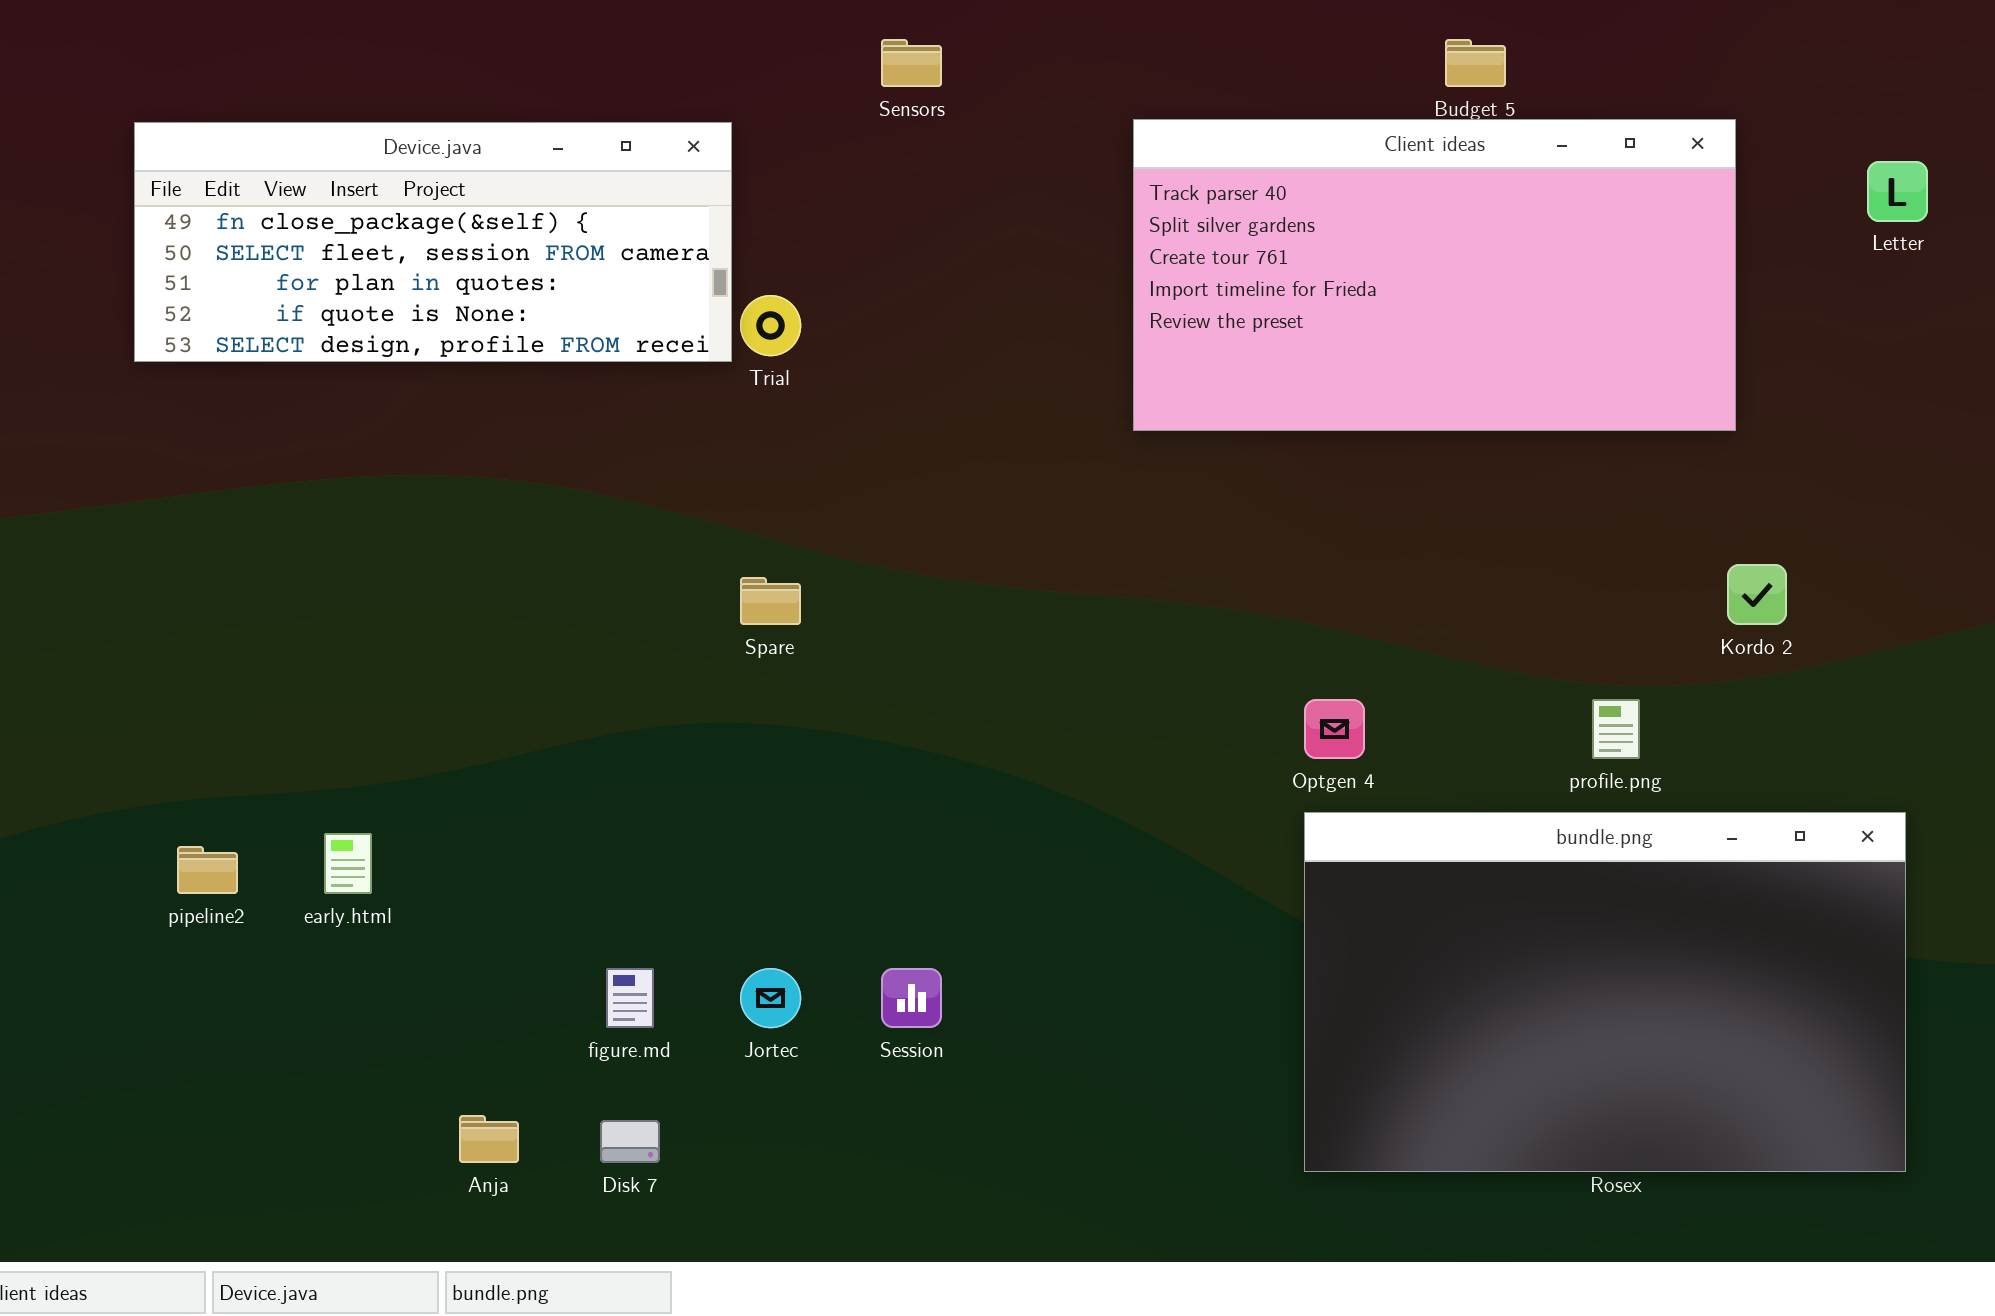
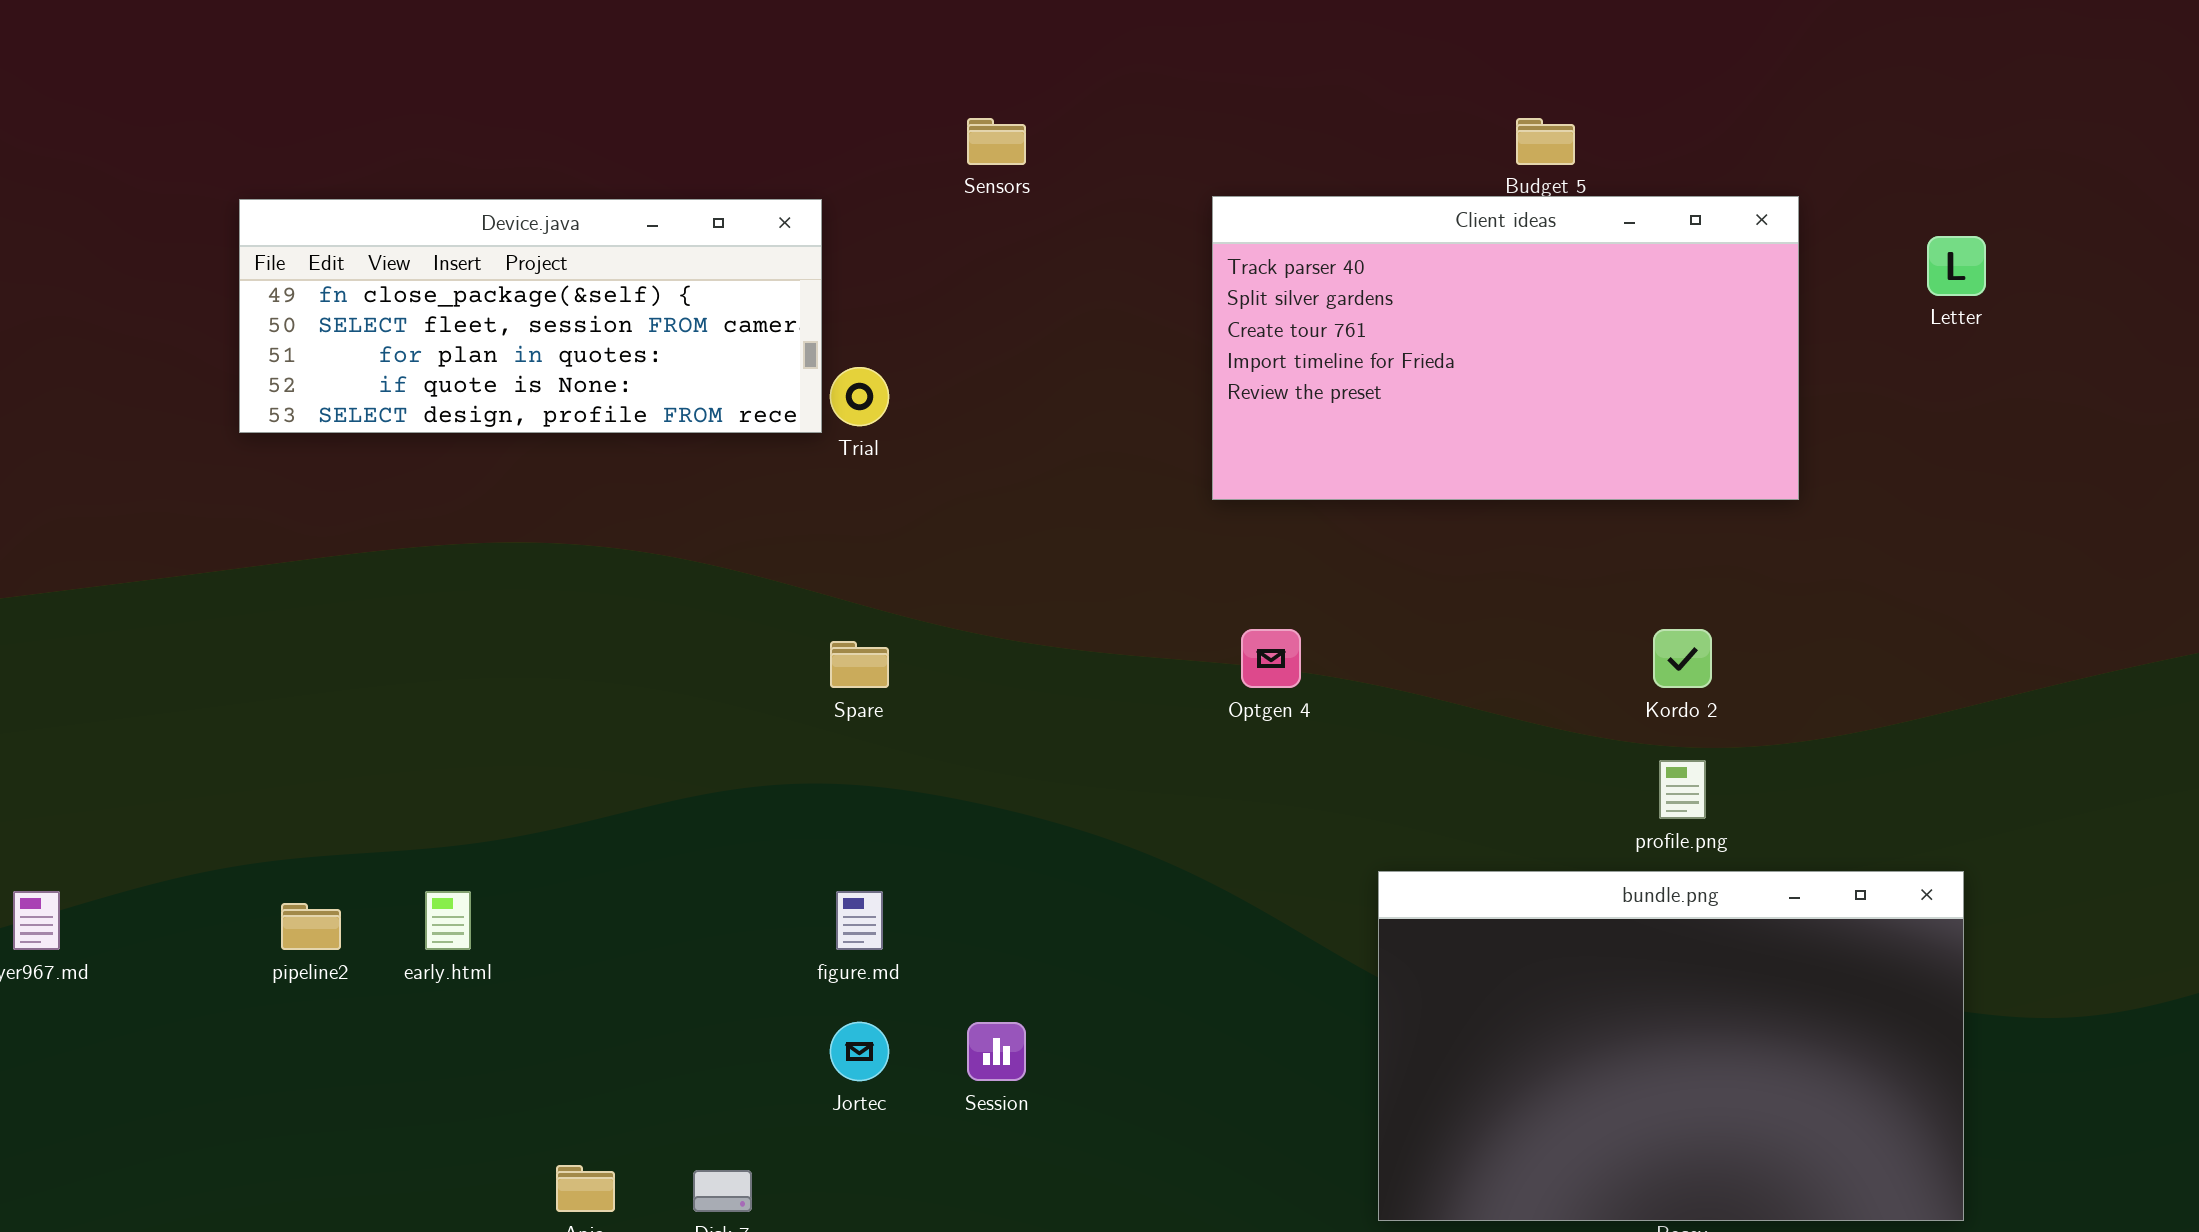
Kordo 2: [1727,564,1787,625] -> [1653,629,1712,688], moved
Optgen 4: [1304,699,1365,759] -> [1241,629,1301,688], moved
figure.md: [606,968,654,1028] -> [836,891,883,950], moved

